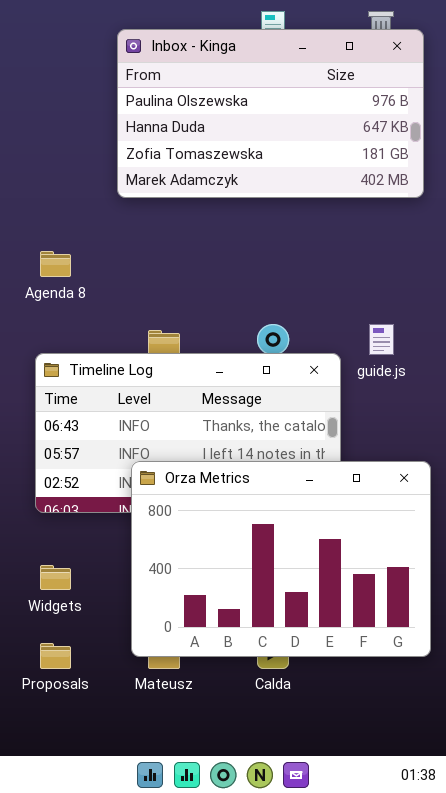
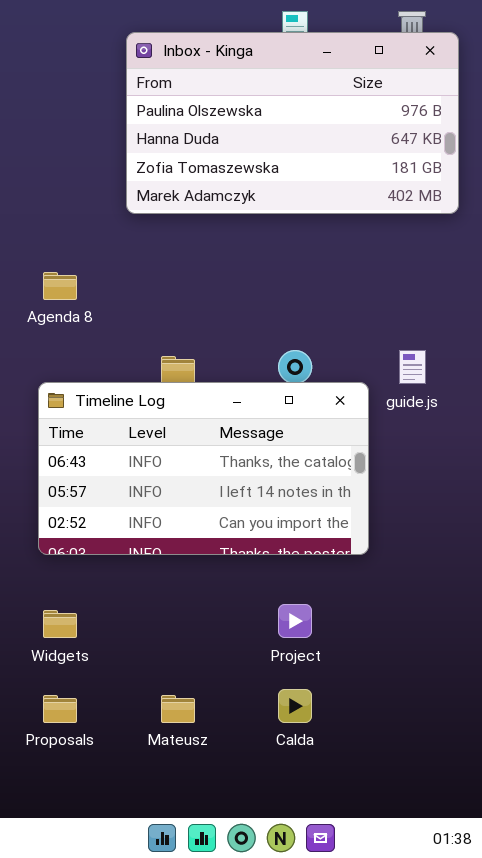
Orza Metrics: [131,461,431,657] -> none, closed

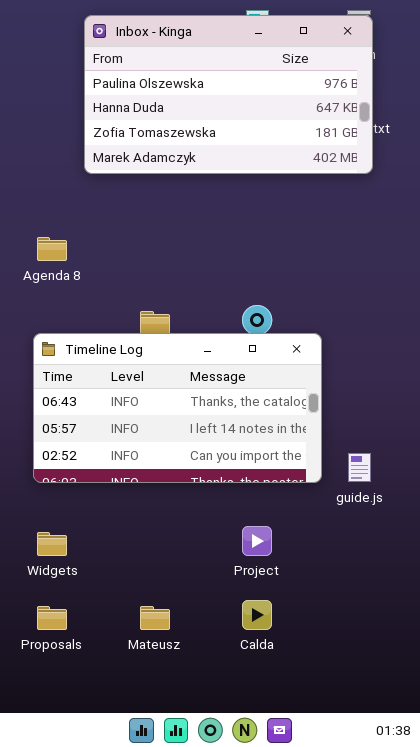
Inbox - Kinga: [126,32,459,214] -> [84,15,373,174], moved
guide.js: [399,350,426,384] -> [348,453,371,482], moved

